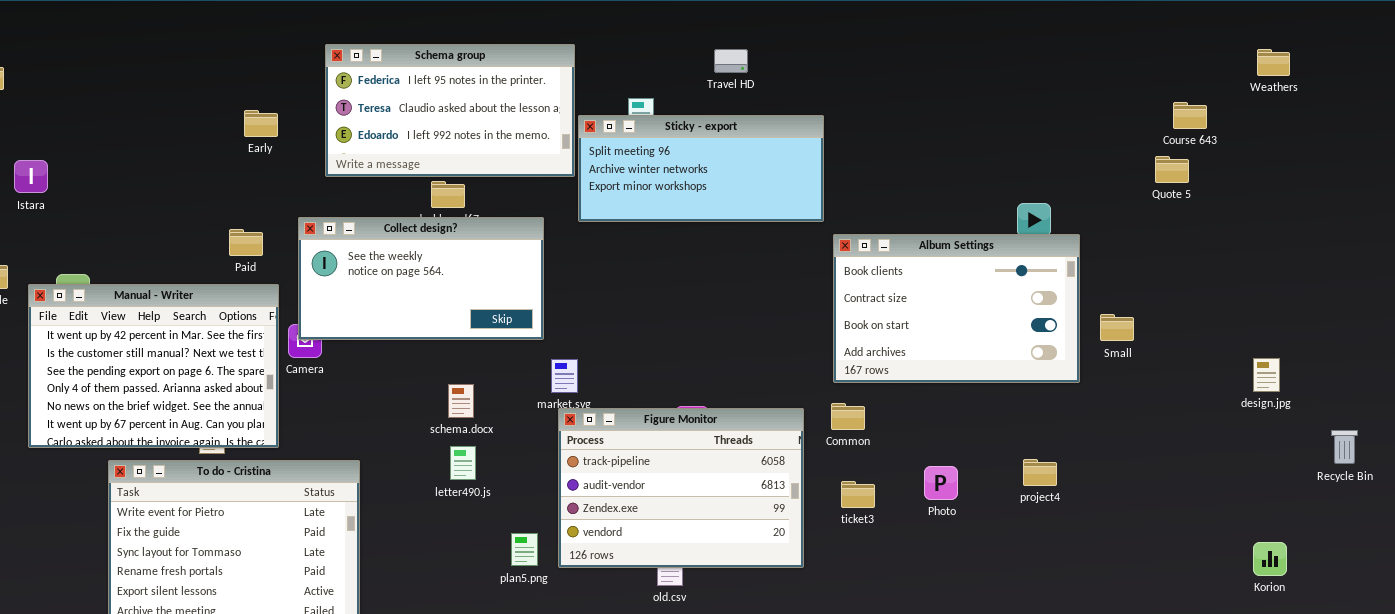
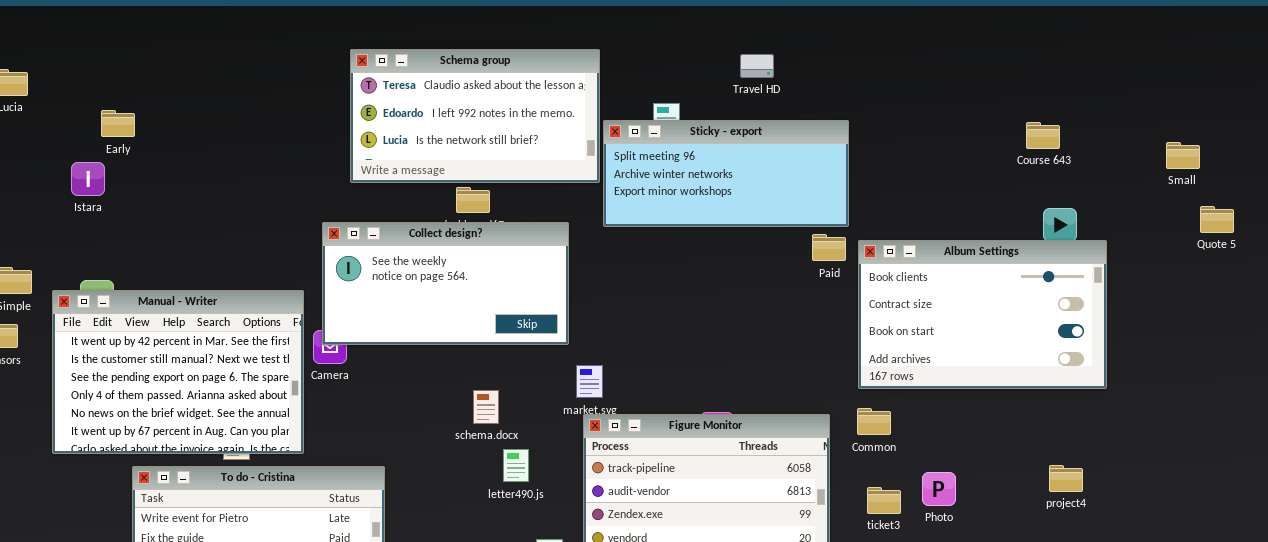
Schema group: [325,44,575,177] -> [350,49,600,183], scrolled down 1 row
Course 643: [1173,102,1207,129] -> [1026,122,1060,149], moved
Early: [244,110,278,137] -> [101,110,135,137], moved
Quote 5: [1155,156,1189,183] -> [1200,206,1234,233], moved
Istara: [14,160,48,193] -> [71,162,105,196], moved
Paid: [229,229,263,256] -> [812,234,846,261], moved
Small: [1100,314,1134,341] -> [1166,142,1200,169], moved
letter490.js: [450,446,476,480] -> [503,449,529,482], moved
Photo: [924,466,958,500] -> [922,472,956,506], moved

